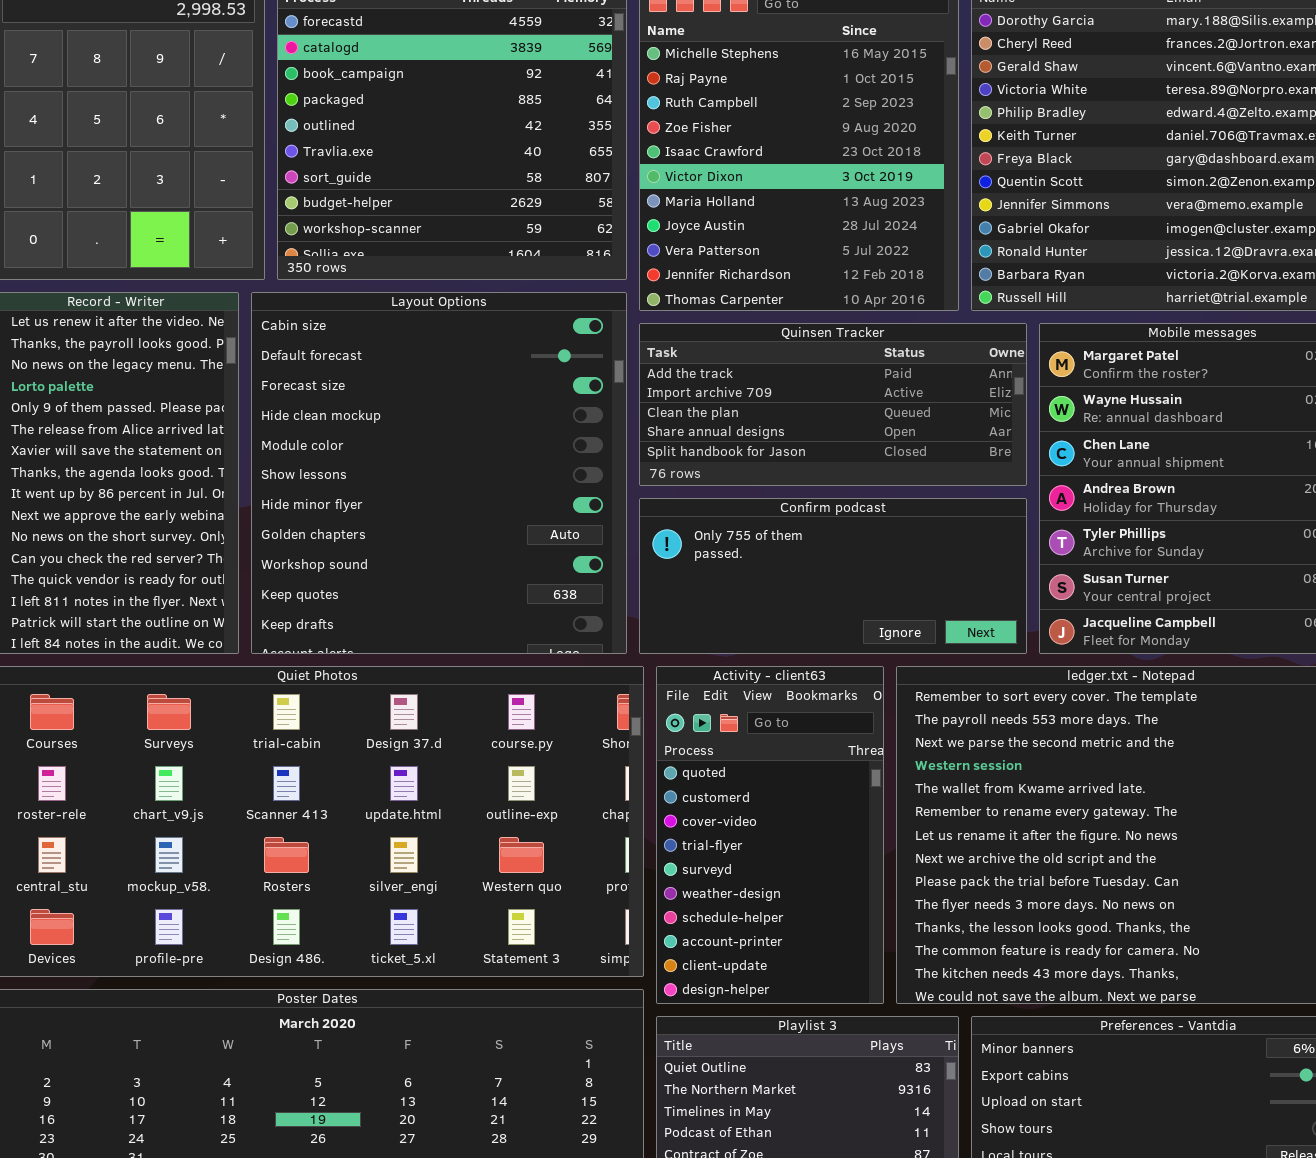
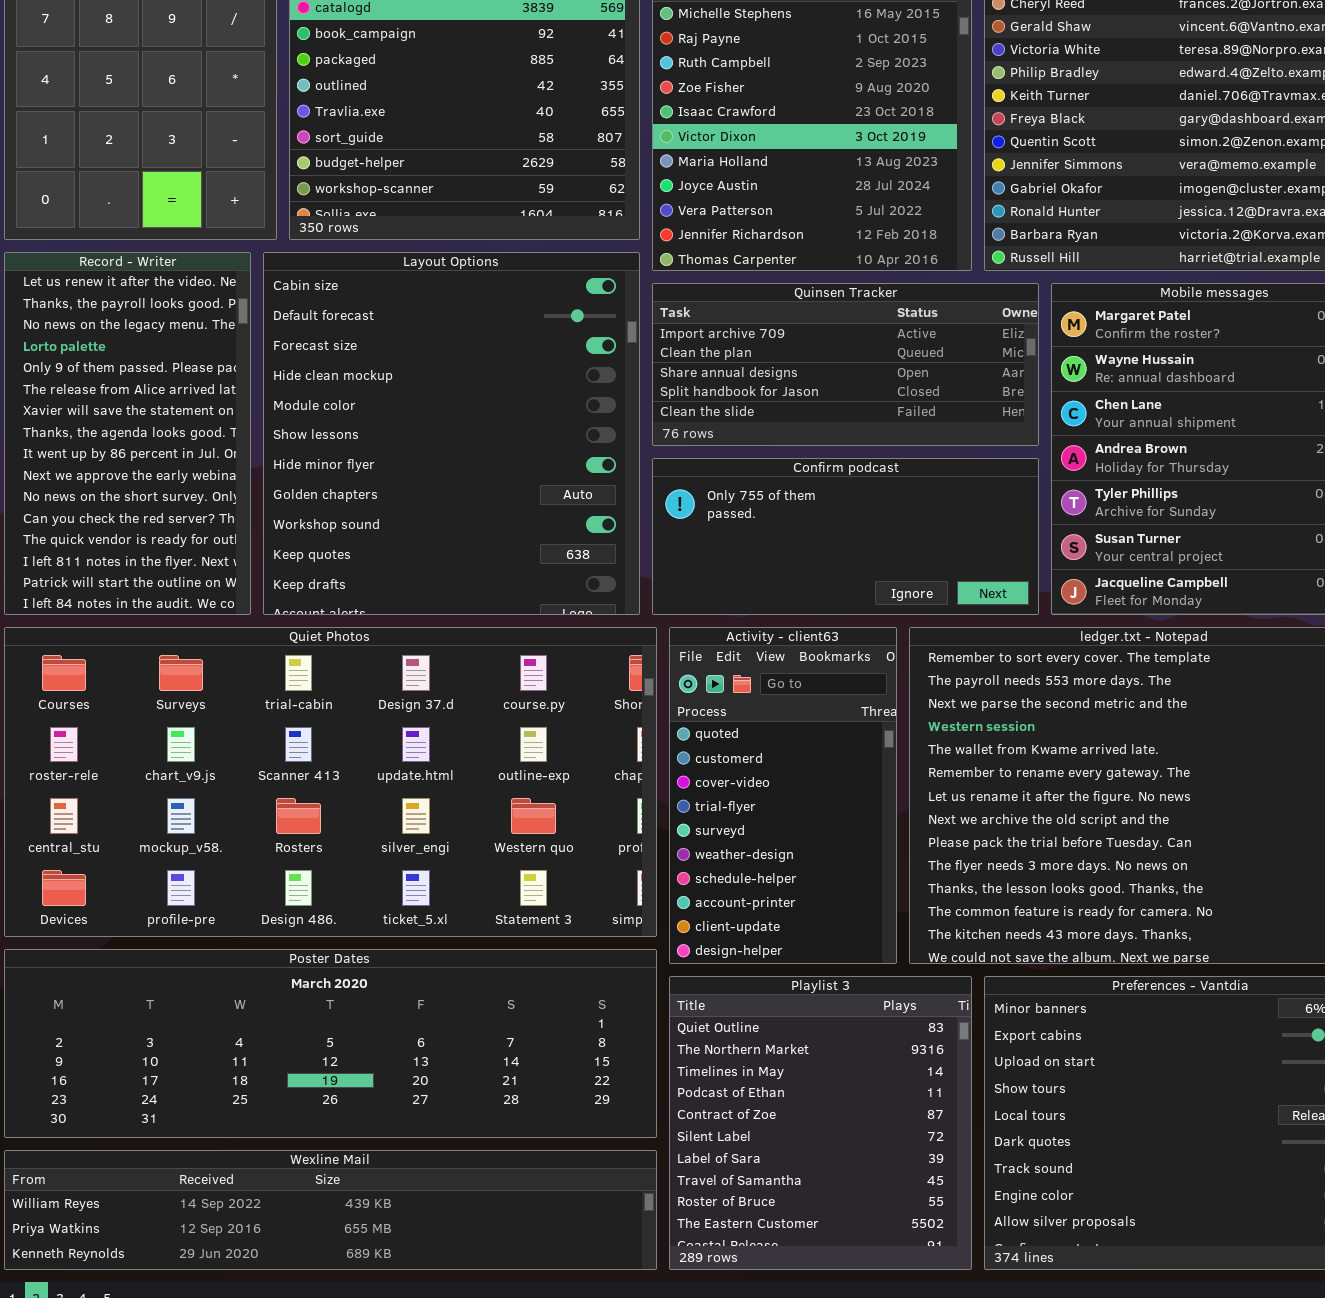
Quinsen Tracker: [639,323,1027,486] -> [652,283,1039,446], scrolled down 1 row

